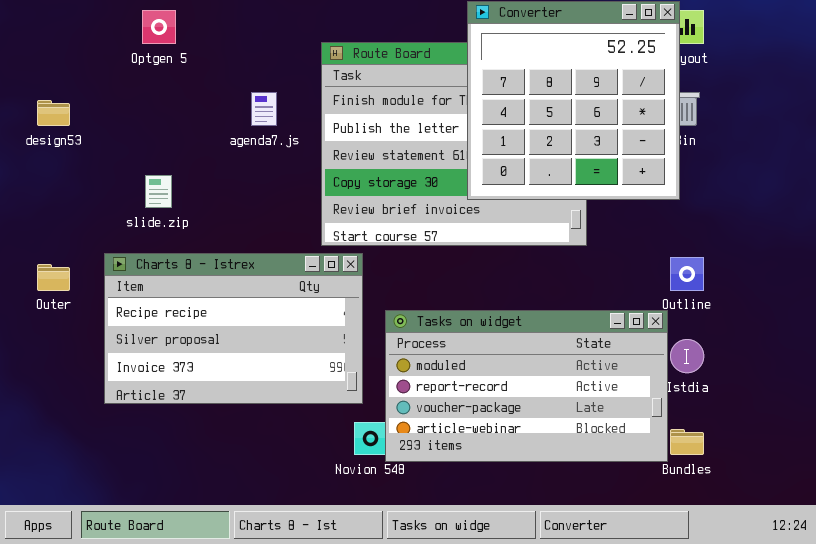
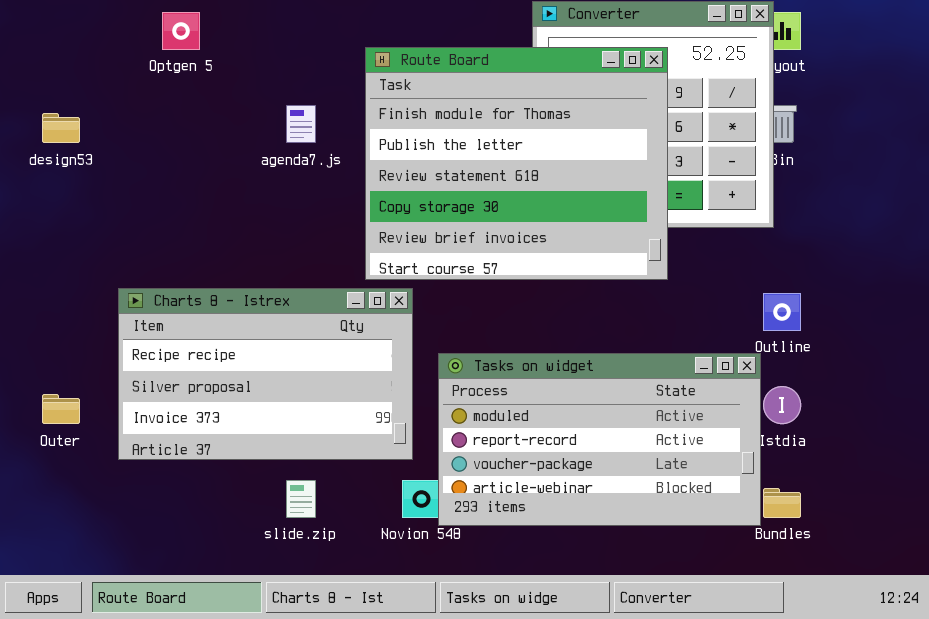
Route Board: [321,42,587,246] -> [365,47,668,280], raised
slide.zip: [145,175,172,208] -> [286,480,316,518], moved
Outer: [37,264,70,291] -> [42,394,80,424], moved

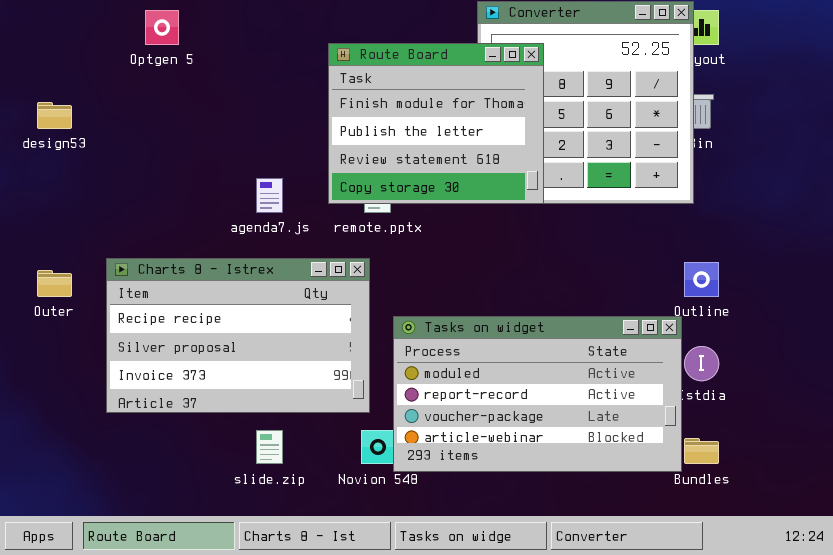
Route Board: [365,47,668,280] -> [328,43,544,204], resized
agenda7.js: [286,105,316,143] -> [256,178,283,213], moved
Outer: [42,394,80,424] -> [37,270,72,297], moved

